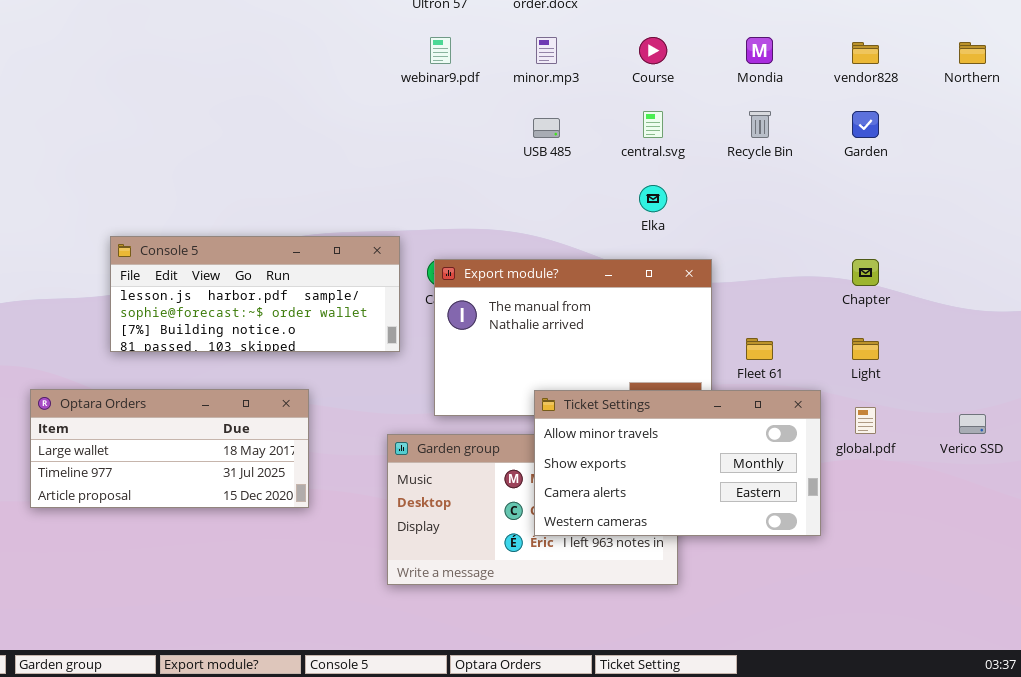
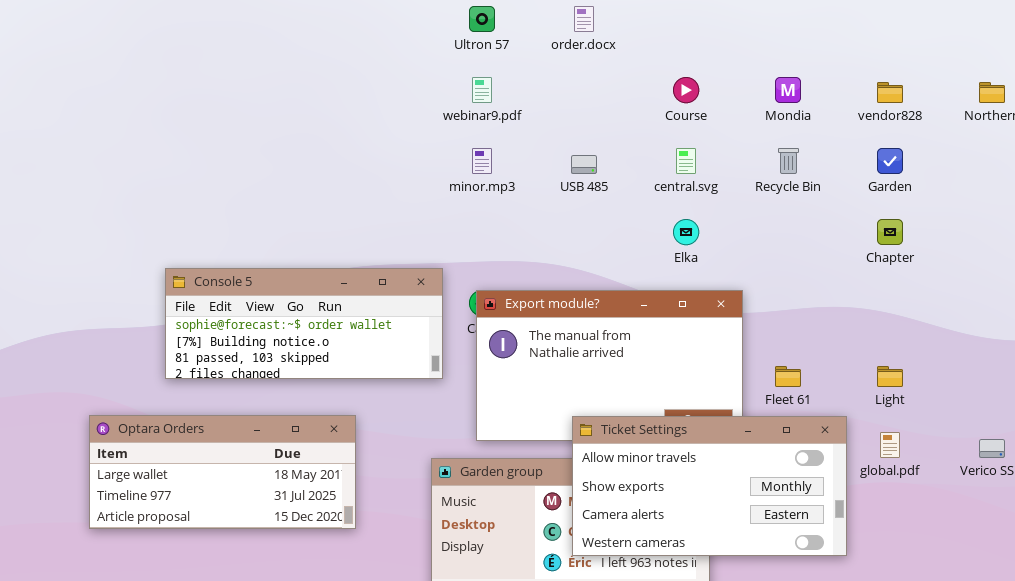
minor.mp3: [536,37,557,64] -> [472,148,492,174], moved
Console 5: [110,236,400,352] -> [165,268,443,379], scrolled down 1 row
Chapter: [852,259,879,286] -> [877,219,903,245], moved

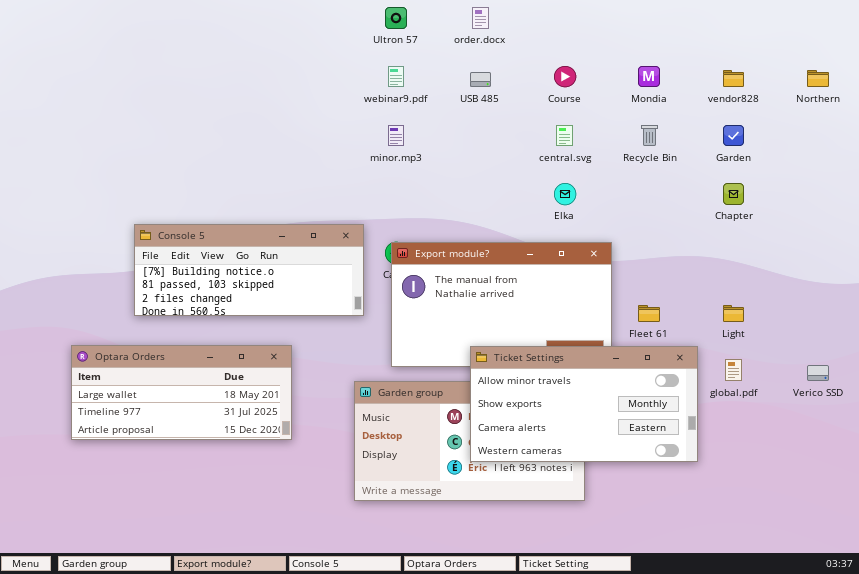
USB 485: [571,155,597,174] -> [470,72,491,87], moved
Console 5: [165,268,443,379] -> [134,224,364,316], scrolled down 1 row

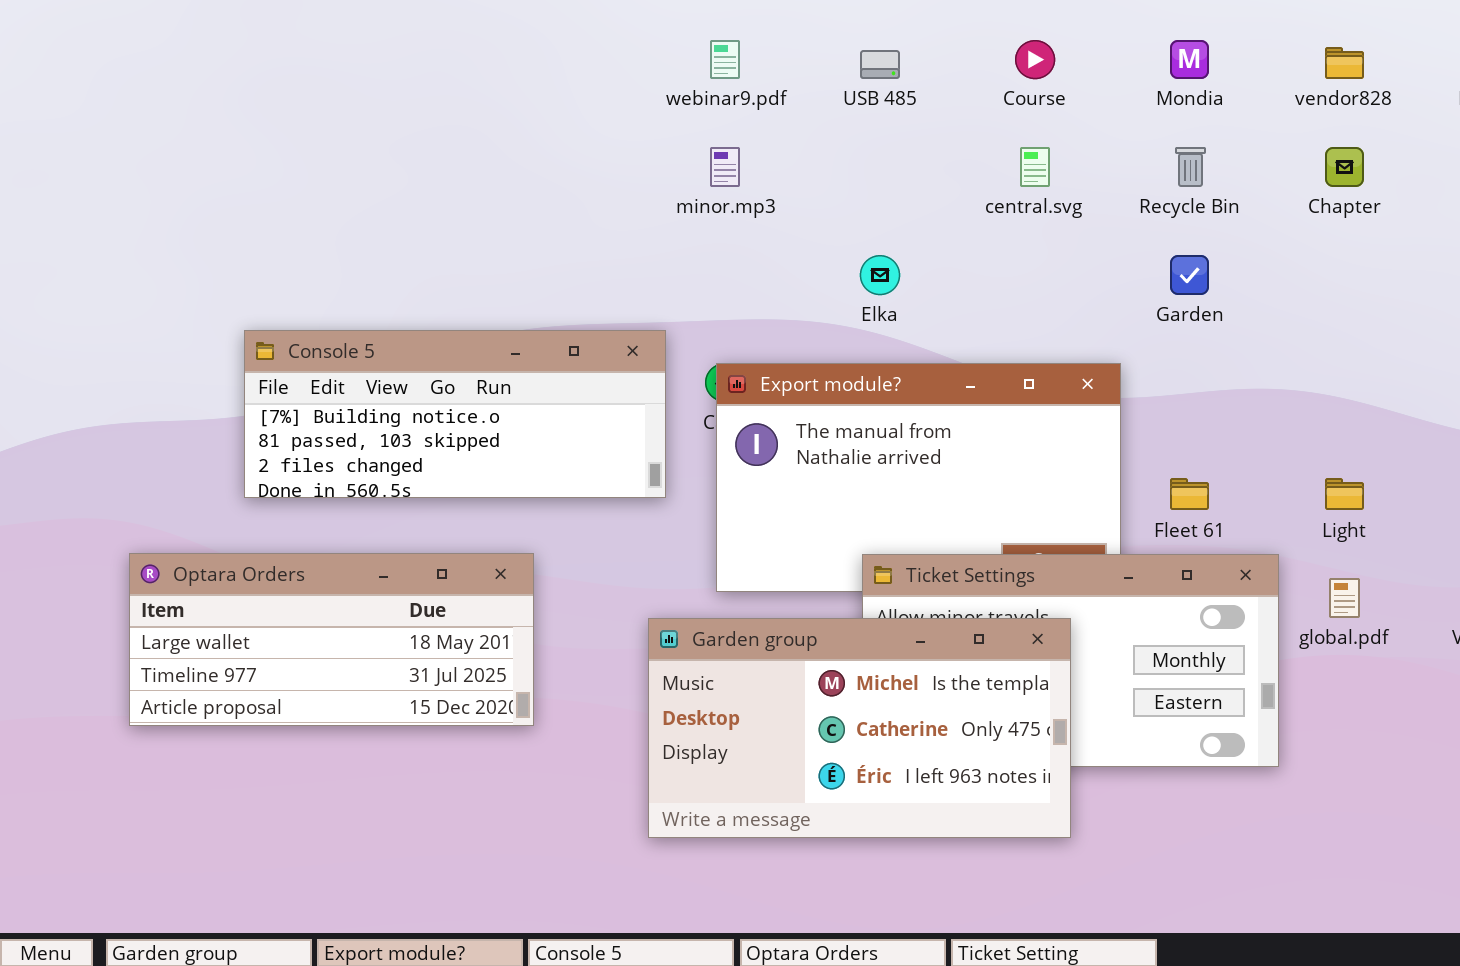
Garden: [723,125,744,146] -> [1170,255,1209,295], moved
Elka: [554,183,576,205] -> [860,255,900,295], moved
Chapter: [723,183,744,205] -> [1325,147,1364,187], moved
Garden group: [354,381,585,501] -> [648,618,1071,838], raised

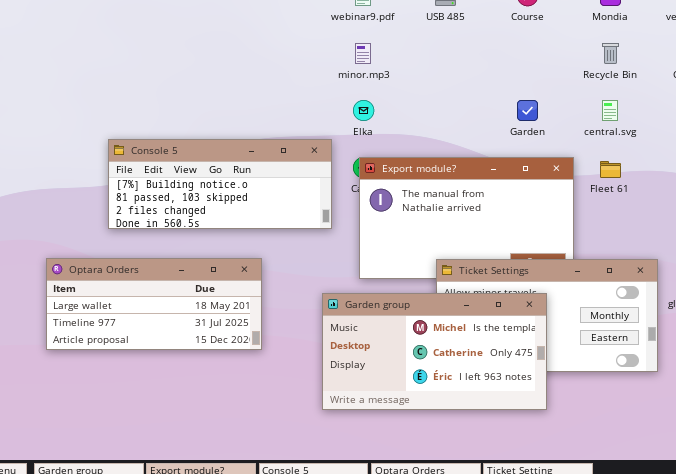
central.svg: [1020,147,1050,187] -> [602,100,618,121], moved
Elka: [860,255,900,295] -> [353,100,374,121], moved
Garden: [1170,255,1209,295] -> [517,100,538,121], moved
Fleet 61: [1170,478,1209,510] -> [600,161,621,178], moved

